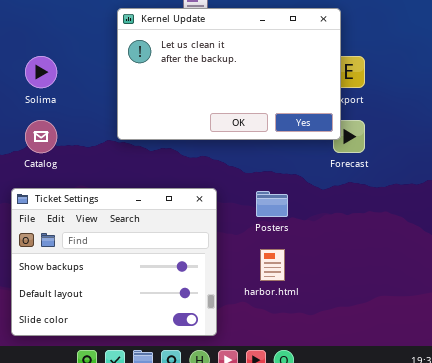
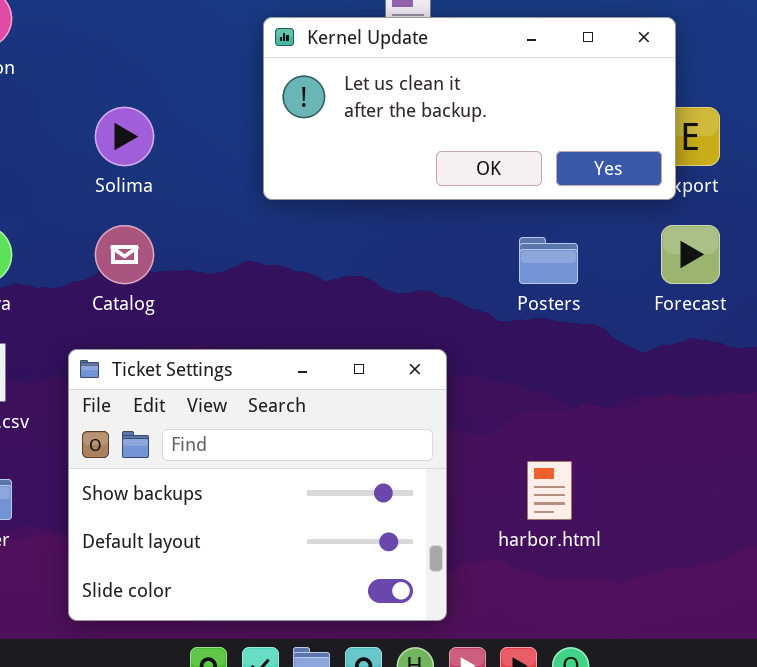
Kernel Update: [117,8,341,140] -> [263,17,676,200], resized
Posters: [256,191,288,217] -> [519,237,578,284], moved

